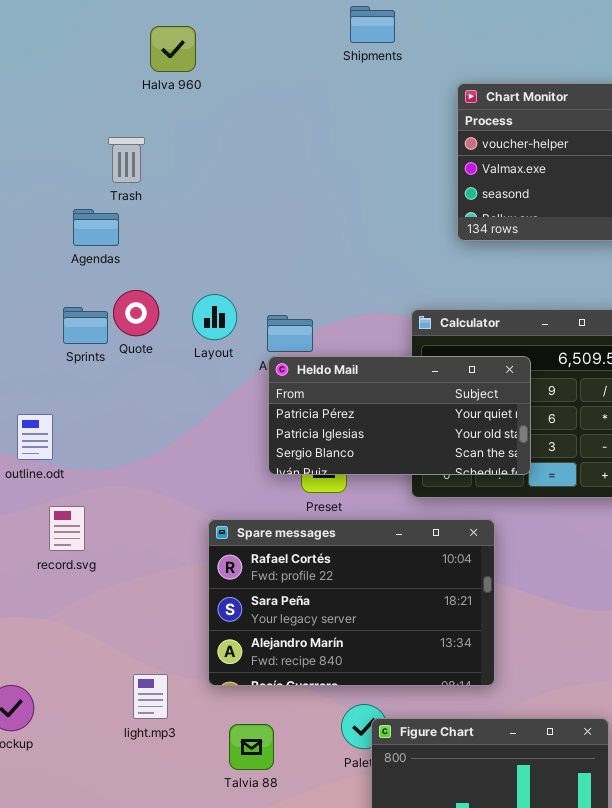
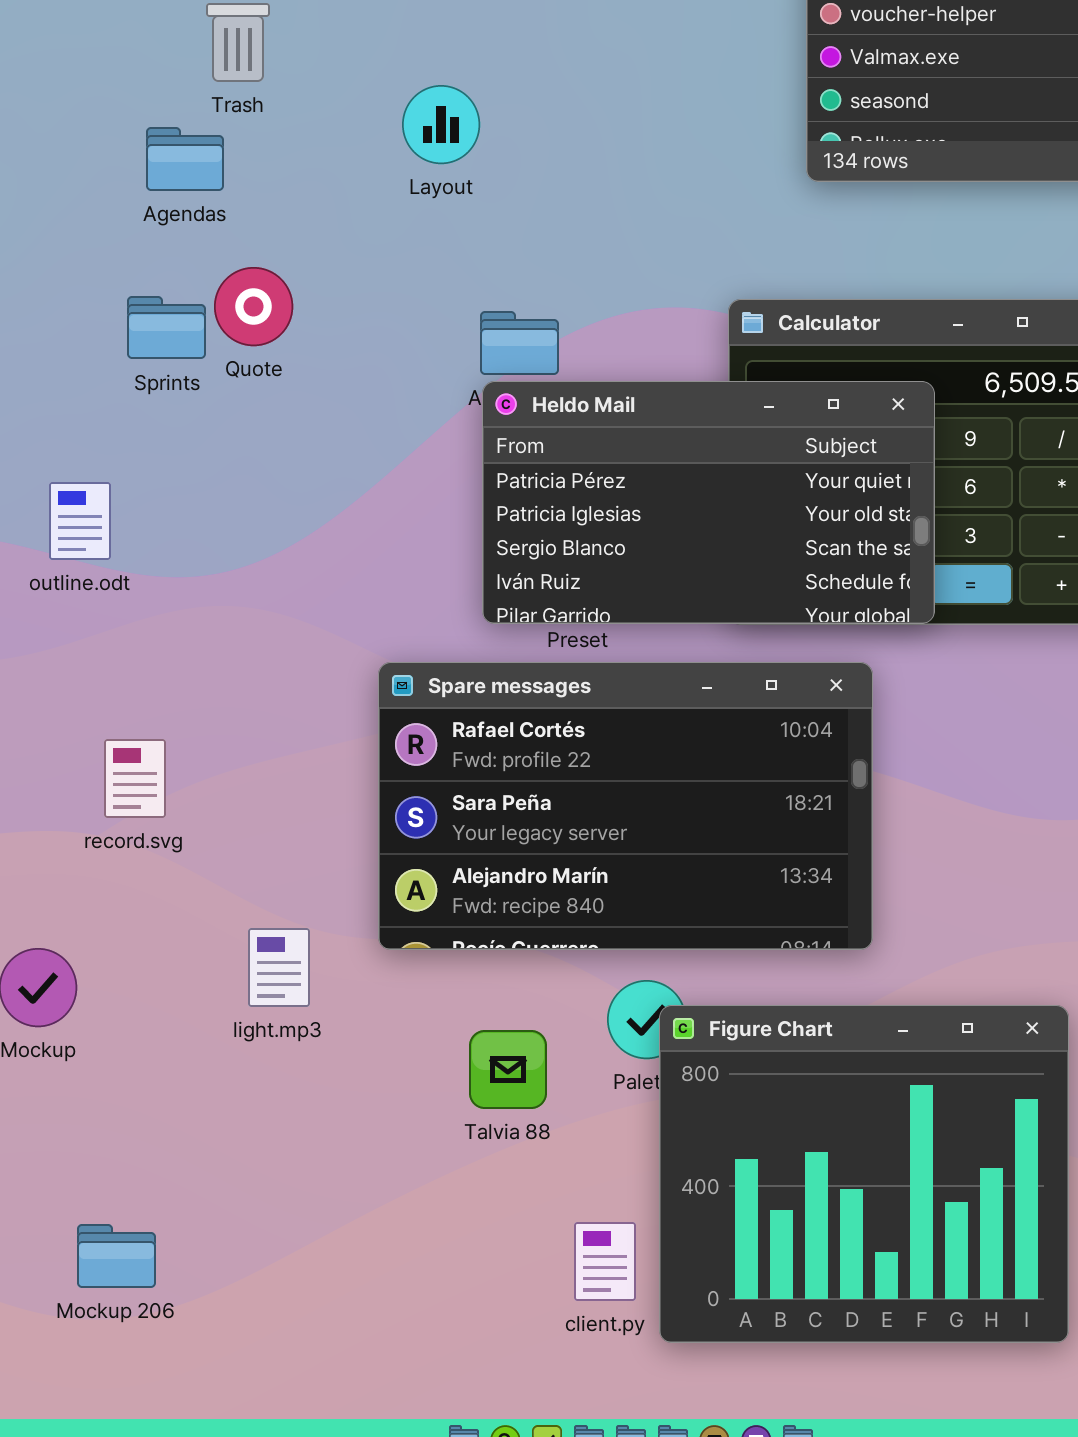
Layout: [192,294,237,340] -> [402,85,480,164], moved
Heldo Mail: [268,356,531,475] -> [482,381,935,624], resized
record.svg: [49,506,85,551] -> [104,739,166,818], moved
Talvia 88: [229,724,274,770] -> [469,1030,547,1109], moved

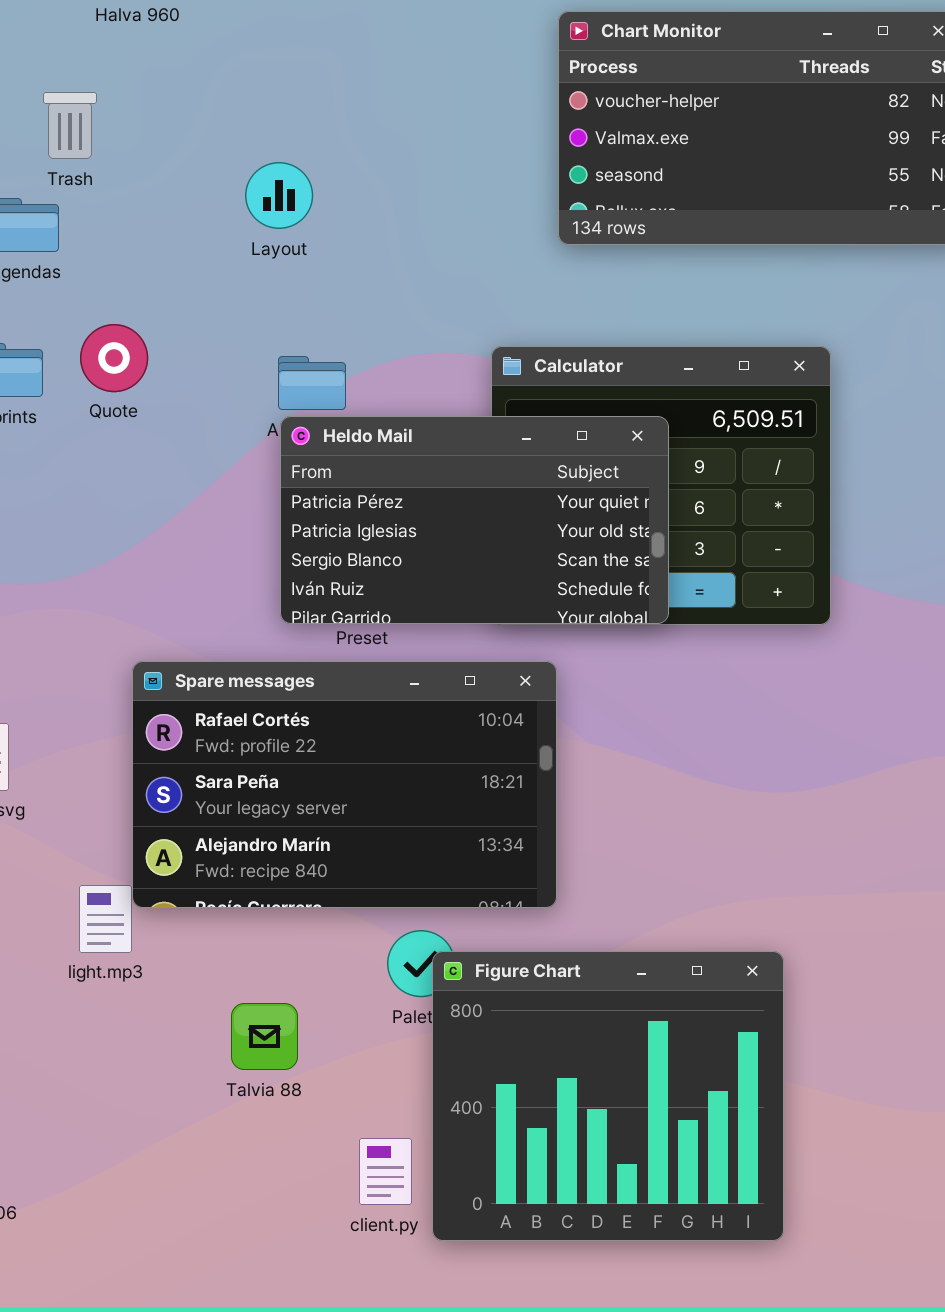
Layout: [402,85,480,164] -> [245,162,313,229], moved
Quote: [214,267,293,346] -> [80,324,148,392], moved
Spare messages: [378,662,873,950] -> [132,661,557,908], moved
Talvia 88: [469,1030,547,1109] -> [231,1003,298,1070], moved

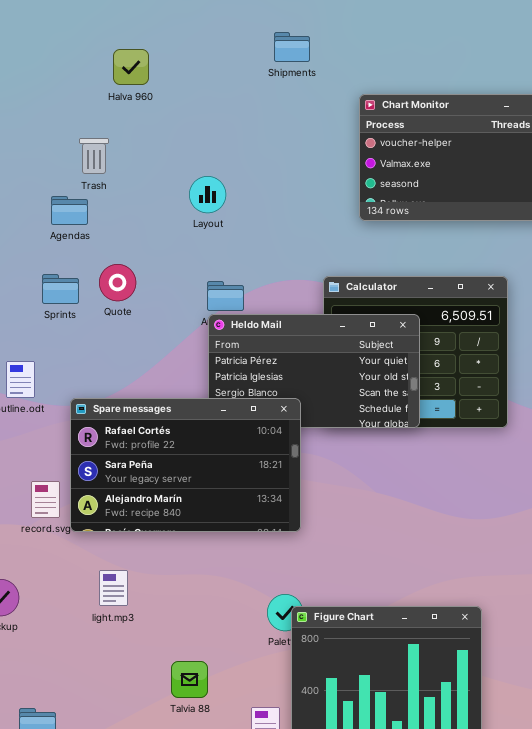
Spare messages: [132,661,557,908] -> [70,398,301,532], moved
Talvia 88: [231,1003,298,1070] -> [171,661,208,698], moved

